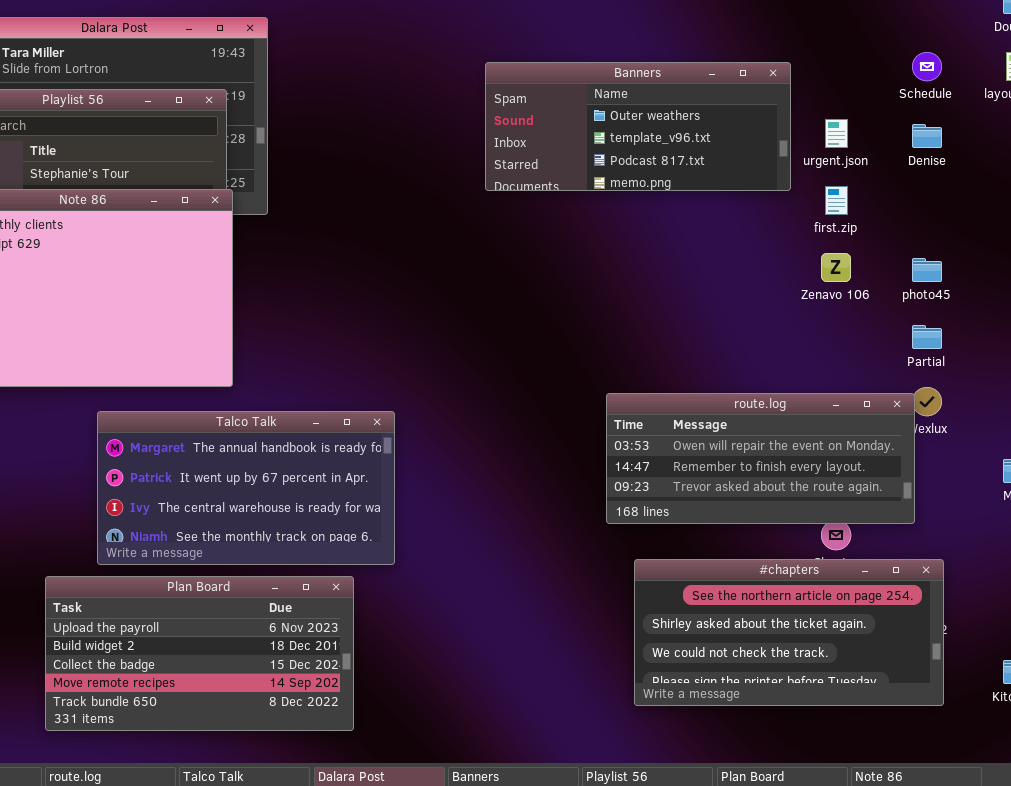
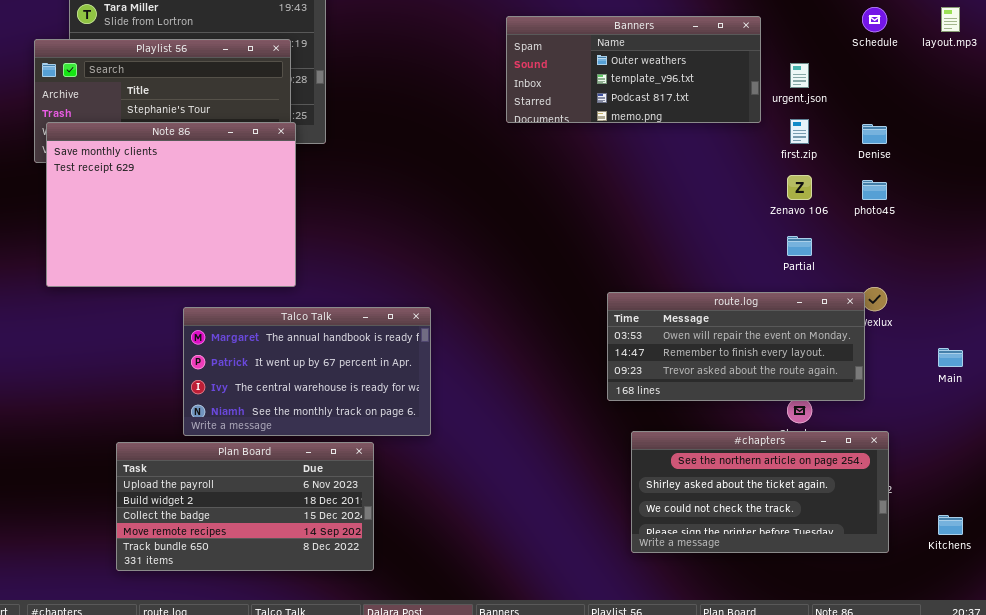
Denise: [912,124,942,148] -> [862,124,887,144], moved
Partial: [912,325,942,349] -> [787,236,812,256], moved
Plan Board: [45,576,354,731] -> [116,442,374,571], moved

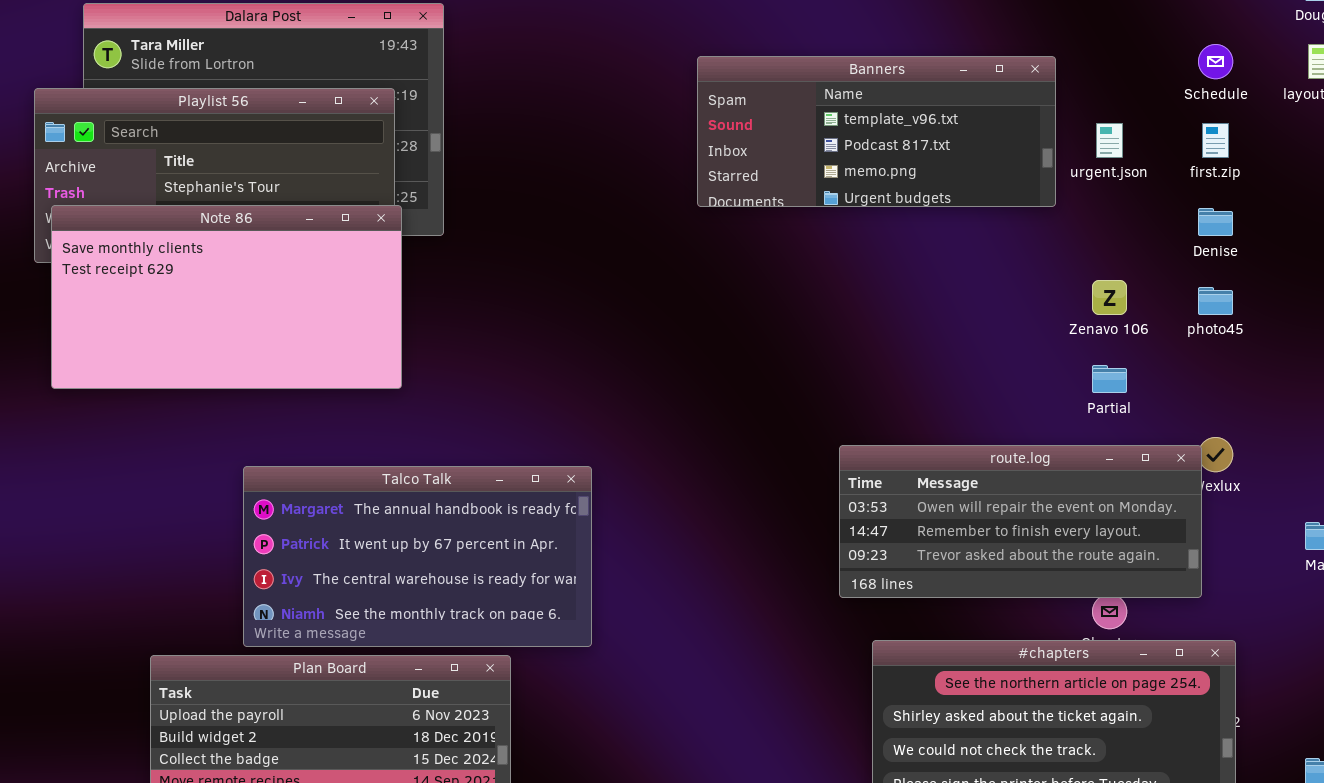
Banners: [506,16,761,123] -> [697,56,1056,207], scrolled down 1 row
first.zip: [790,119,809,144] -> [1202,123,1229,158], moved
Note 86: [46,122,296,287] -> [51,205,402,389], resized

